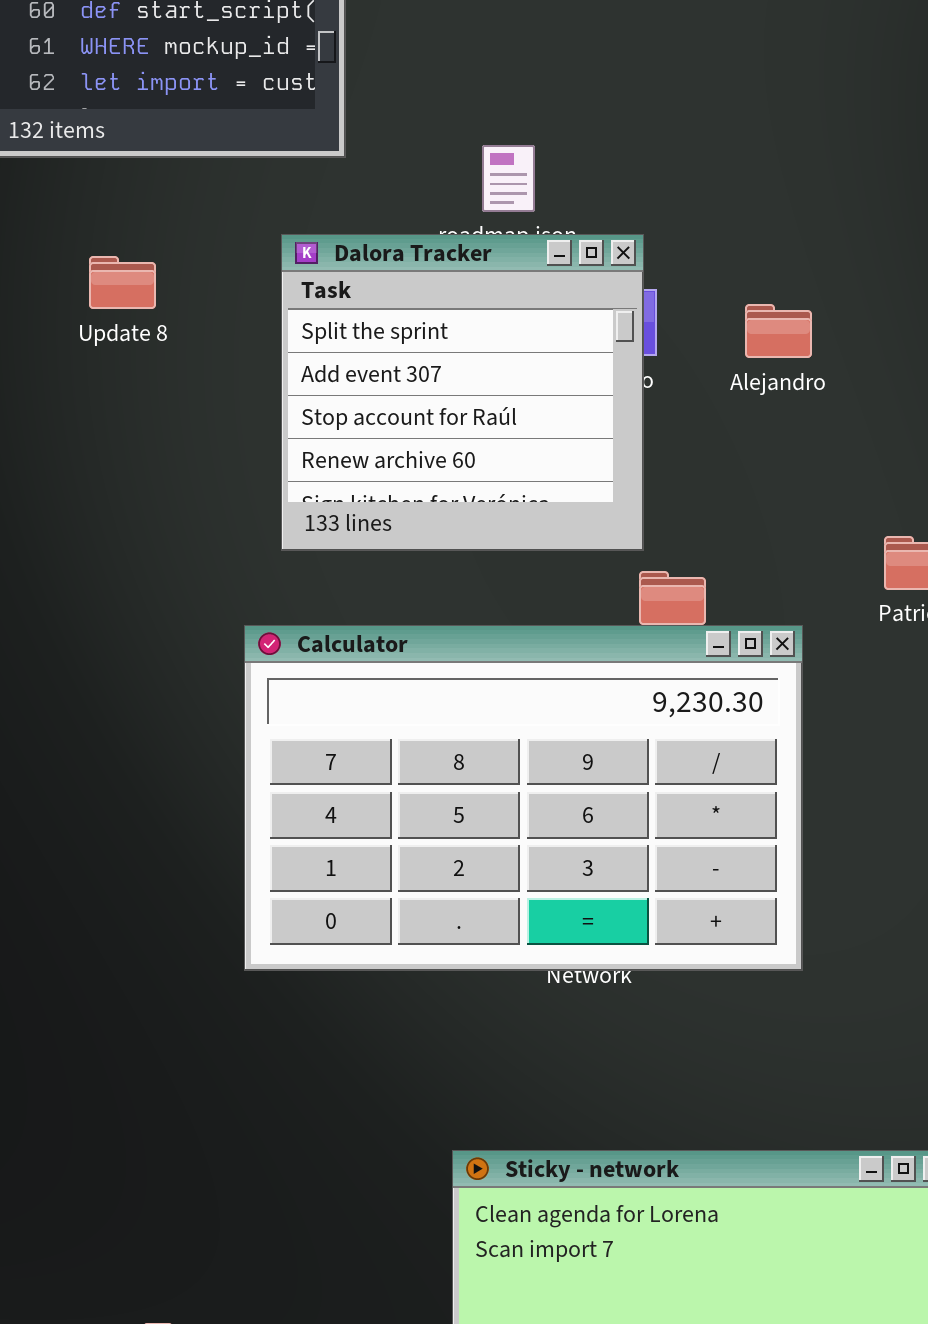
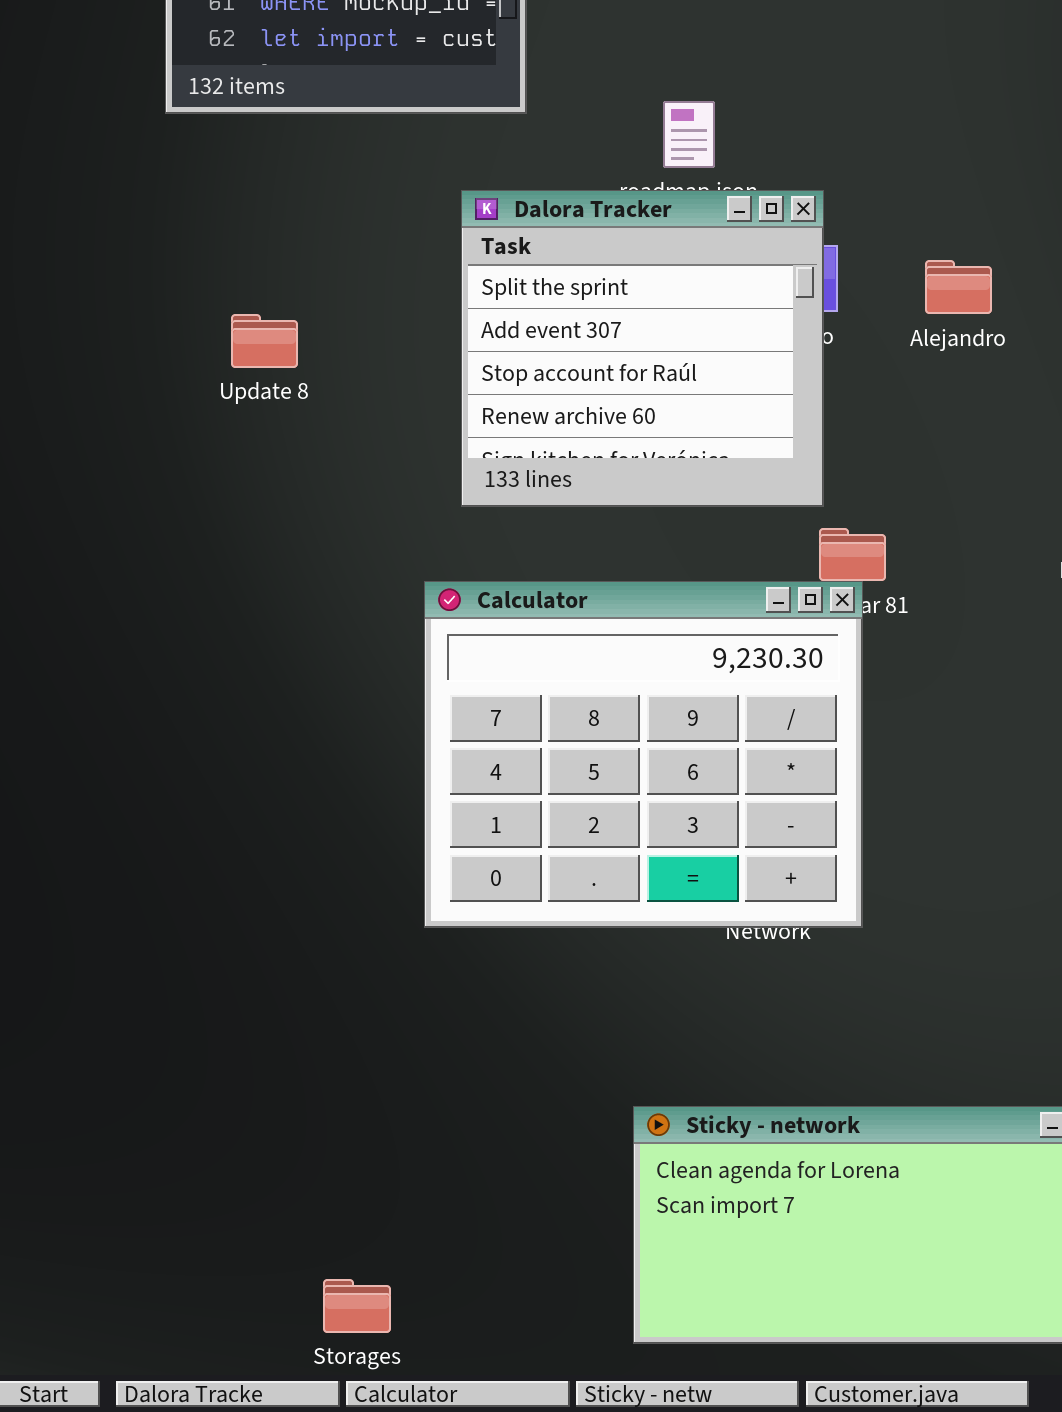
Update 8: [89,256,156,309] -> [231,314,298,368], moved
Calculator: [244,625,803,971] -> [424,581,863,928], resized

